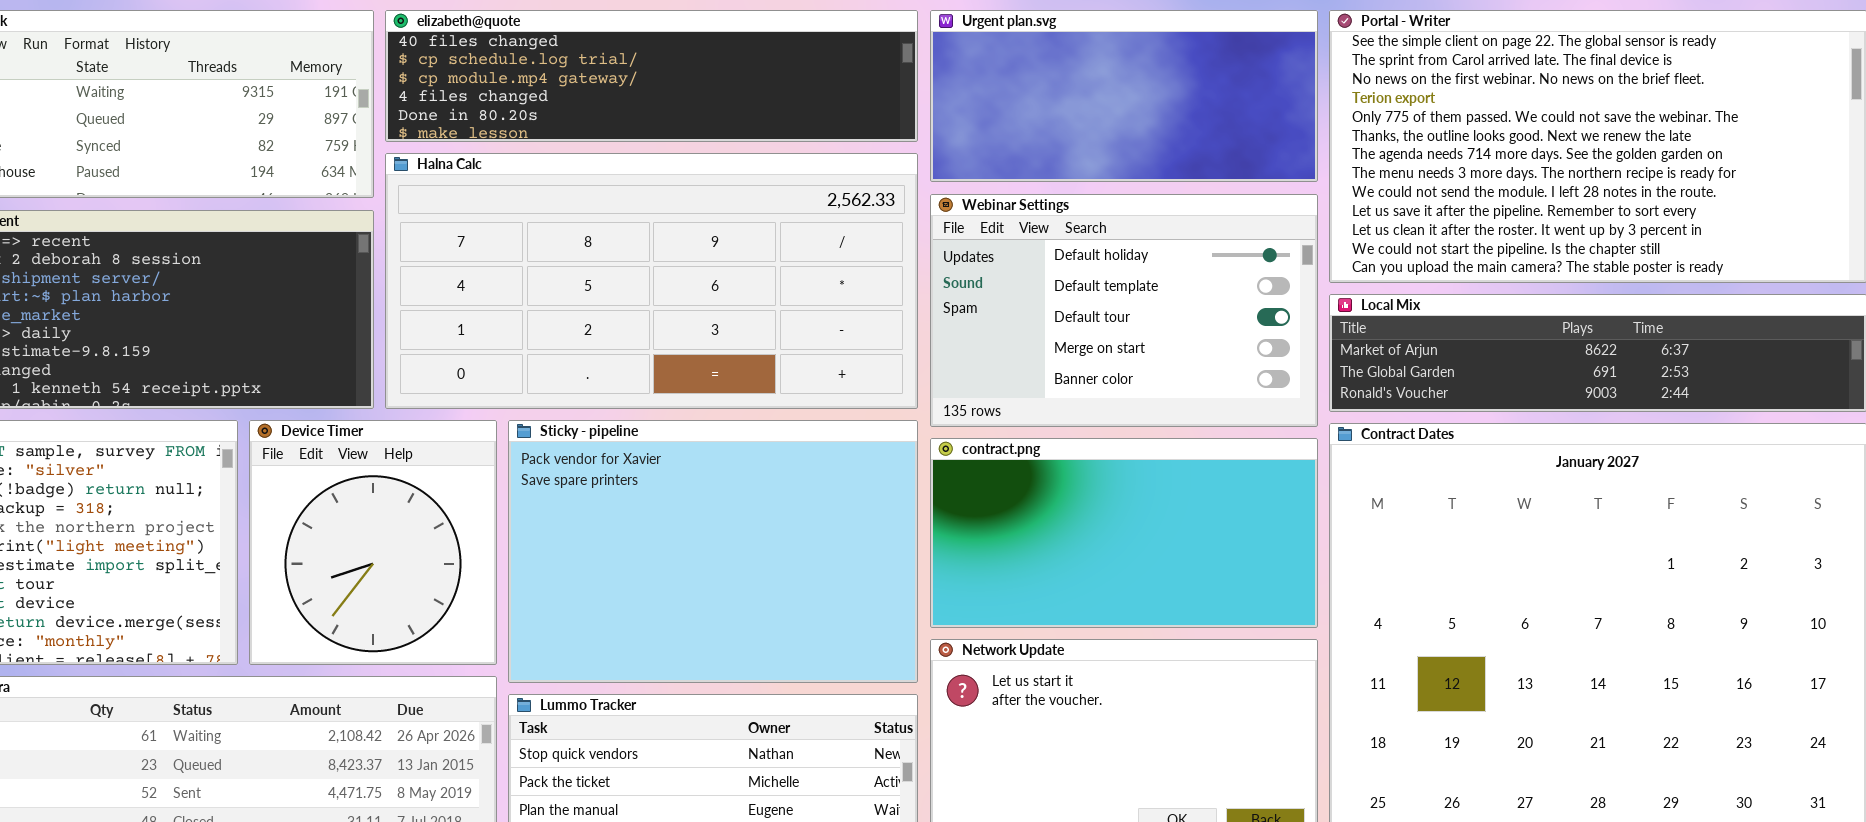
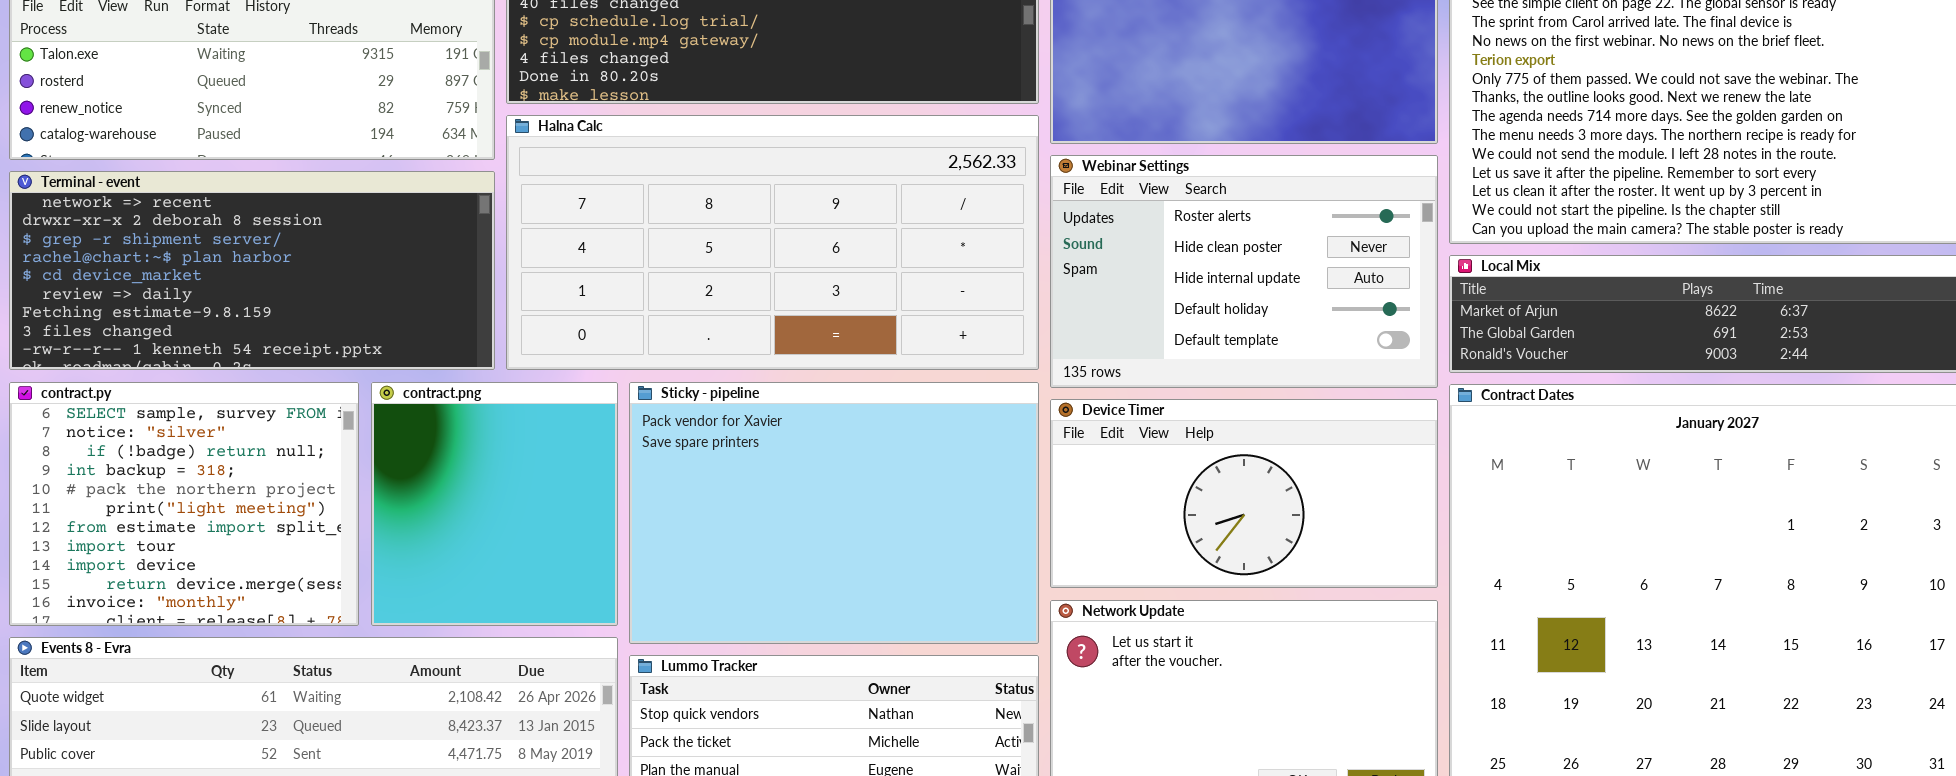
Webinar Settings: [930,194,1318,427] -> [1050,155,1438,388], scrolled up 3 rows
Device Timer: [249,420,497,665] -> [1050,399,1438,588], moved, resized
contract.png: [930,438,1318,628] -> [371,382,618,626], moved, resized

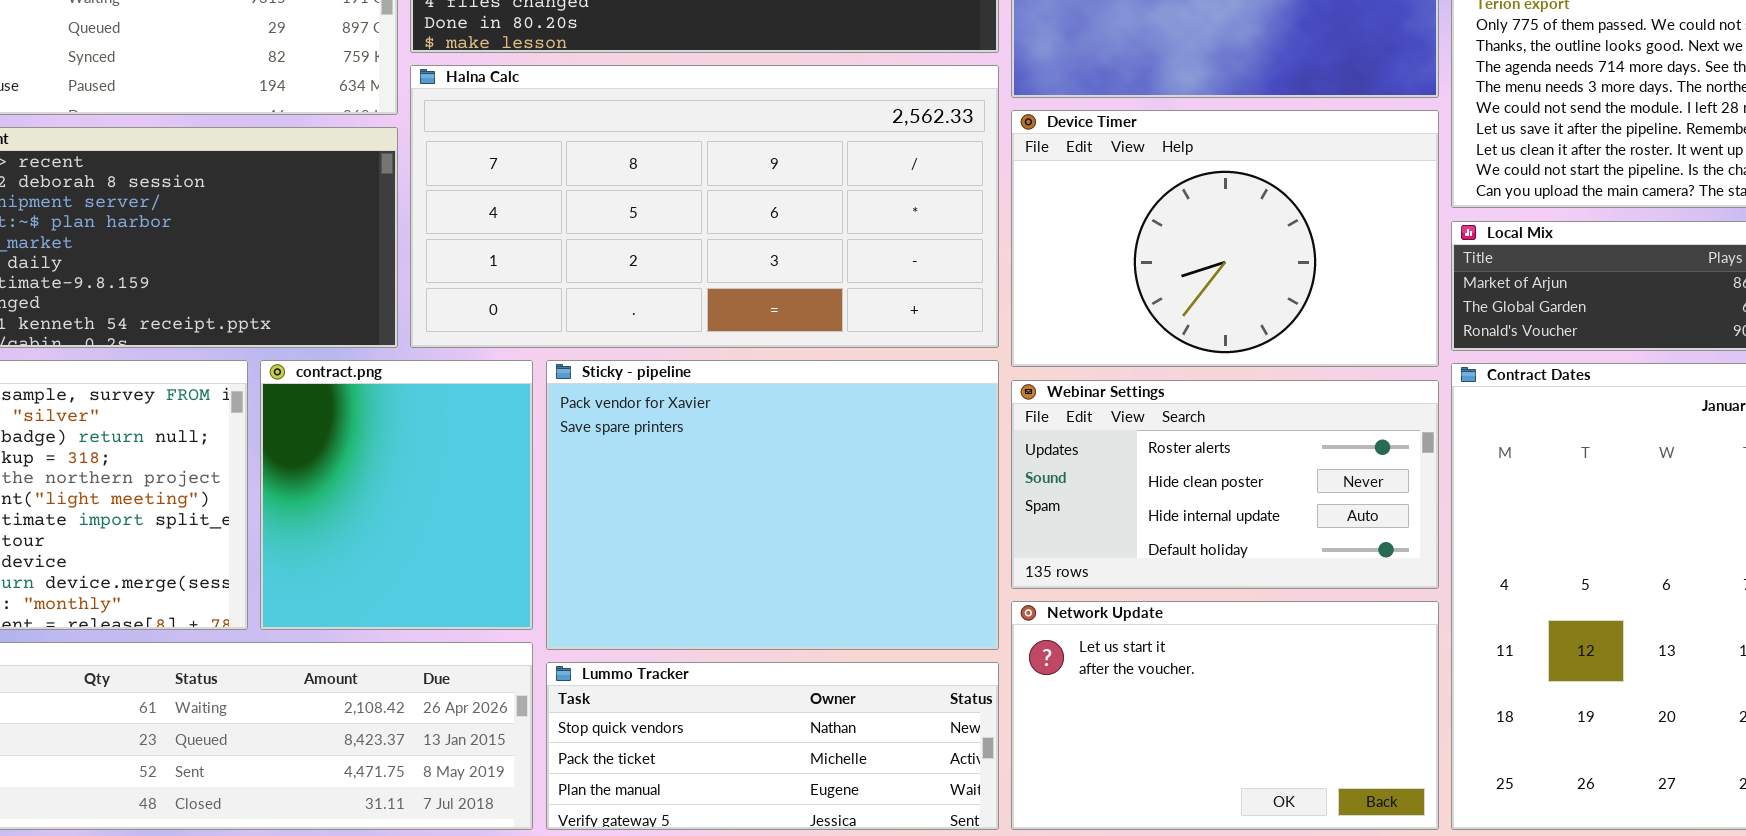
Webinar Settings: [1050,155,1438,388] -> [1011,380,1439,589], moved, resized
Device Timer: [1050,399,1438,588] -> [1011,110,1439,367], moved, resized

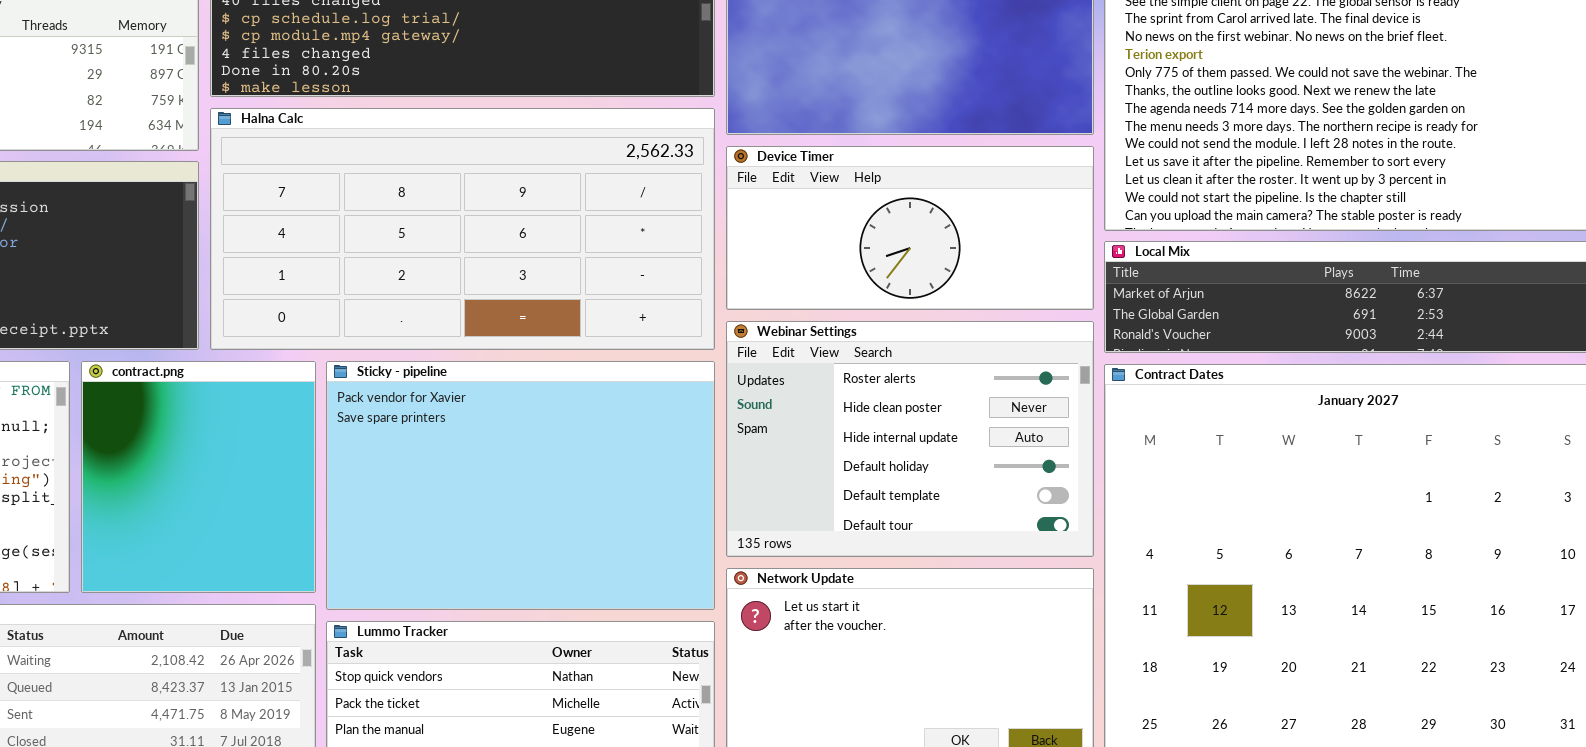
Device Timer: [1011,110,1439,367] -> [726,146,1094,310], resized
Webinar Settings: [1011,380,1439,589] -> [726,321,1094,557], resized

